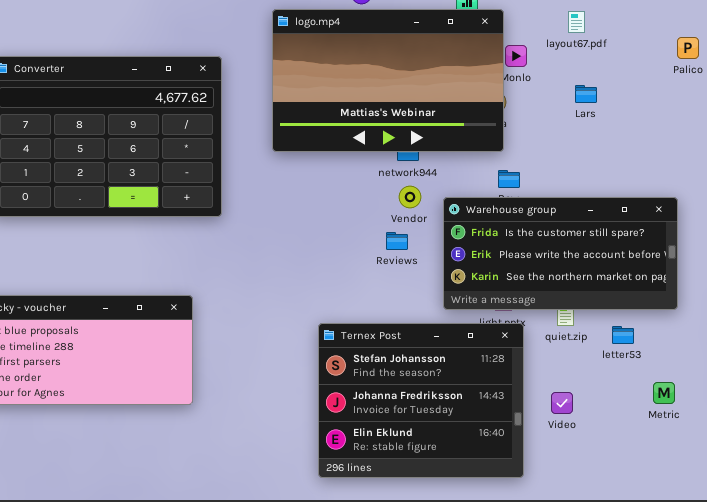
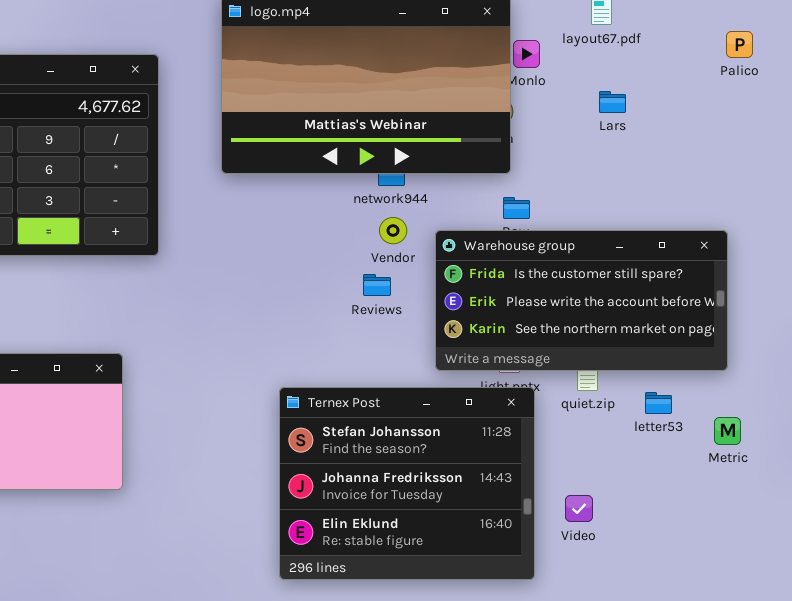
Metric: [653,382,675,404] -> [714,417,741,445], moved
Video: [551,392,573,414] -> [565,495,593,522], moved

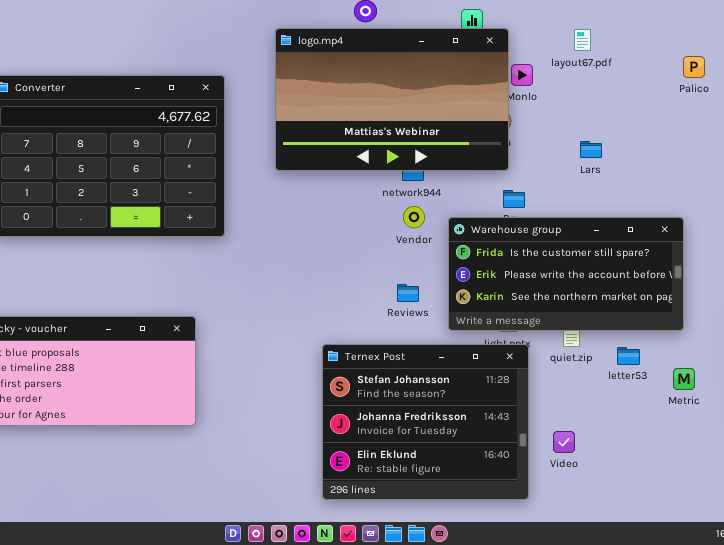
Lars: [599,91,626,113] -> [580,141,602,158], moved
Reviews: [363,274,391,296] -> [397,284,419,302], moved

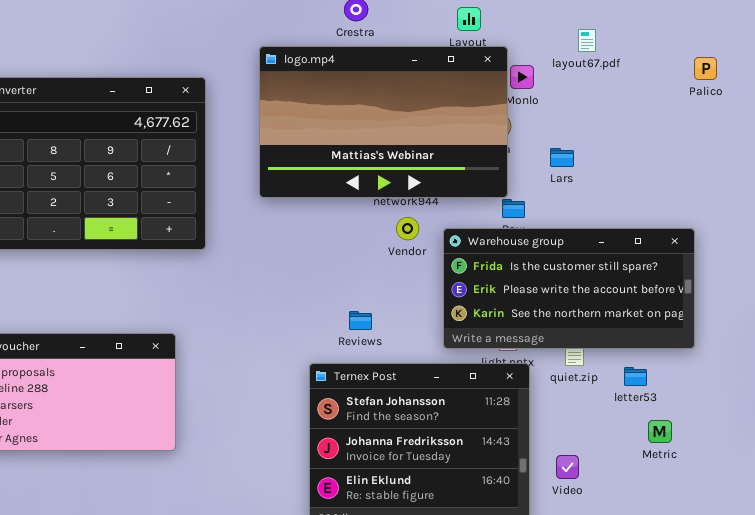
logo.mp4: [275,28,509,171] -> [259,46,508,198], moved
Lars: [580,141,602,158] -> [550,148,574,167], moved
Reviews: [397,284,419,302] -> [349,311,372,330], moved
Metric: [673,368,695,390] -> [648,420,672,443], moved

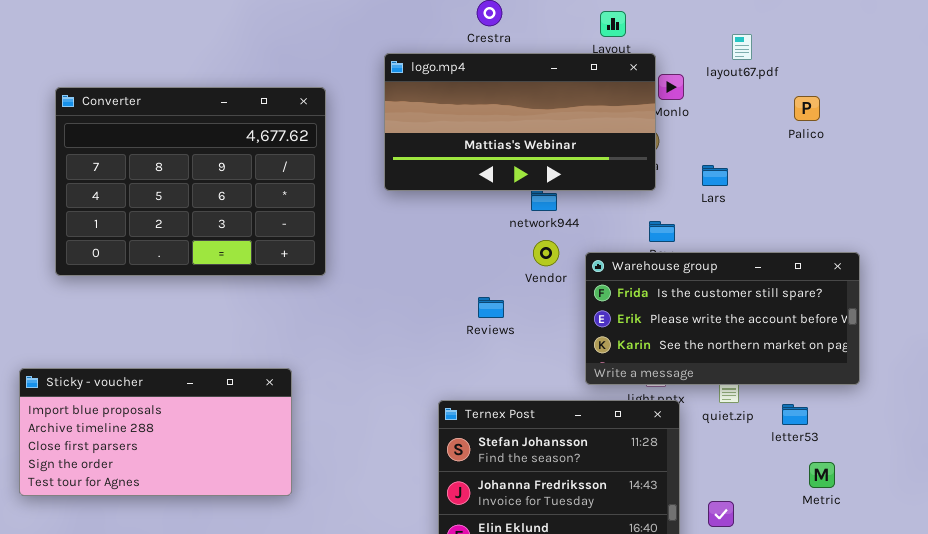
logo.mp4: [259,46,508,198] -> [384,53,656,191], resized
Palico: [694,57,717,80] -> [794,96,820,121], moved
Reviews: [349,311,372,330] -> [478,297,504,318], moved

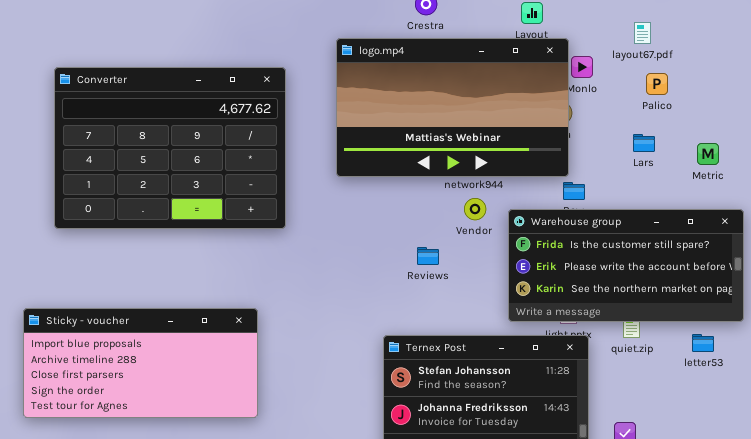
logo.mp4: [384,53,656,191] -> [336,38,569,177], resized
Palico: [794,96,820,121] -> [646,73,668,95], moved
Lars: [702,165,728,186] -> [633,134,655,152], moved
letter53: [782,404,808,425] -> [692,334,714,352], moved
Metric: [809,462,835,488] -> [697,143,719,165], moved

